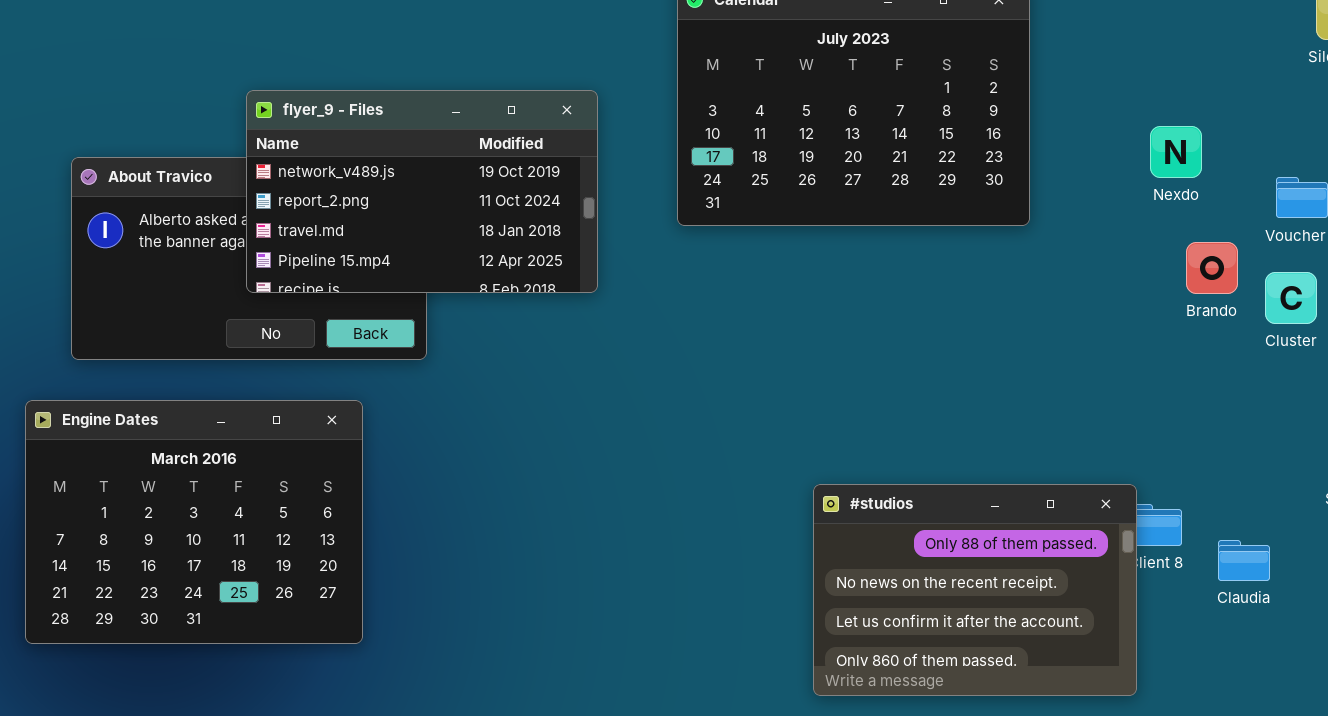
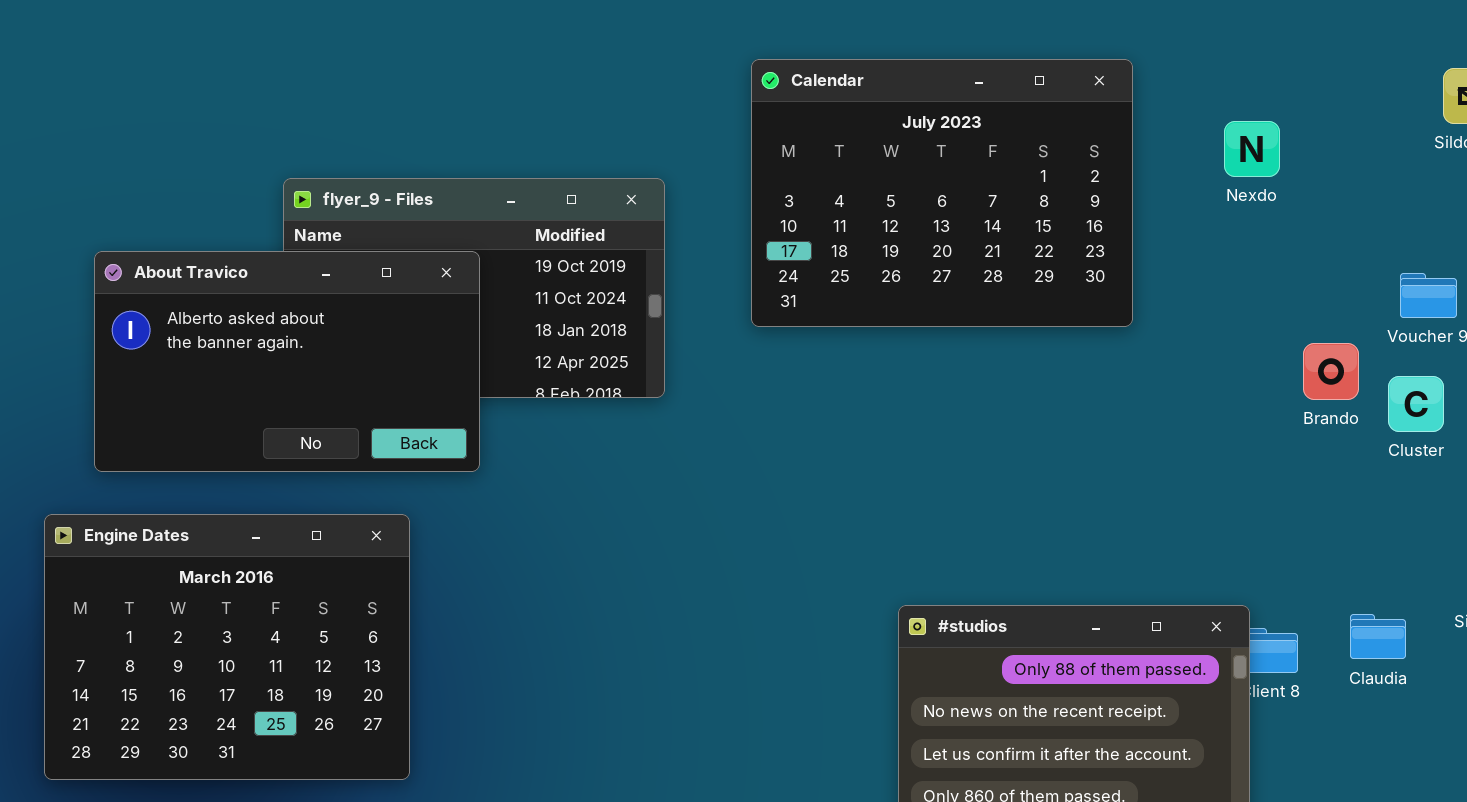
Nexdo: [1150,126,1202,178] -> [1224,121,1280,177], moved
About Travico: [71,157,427,360] -> [94,251,480,472], raised
Claudia: [1218,540,1270,581] -> [1350,614,1406,659], moved

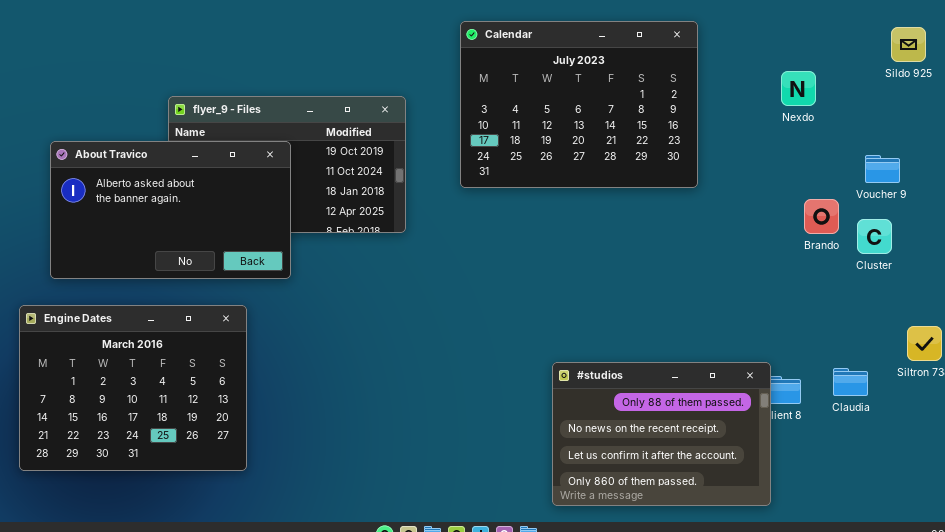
Nexdo: [1224,121,1280,177] -> [781,71,816,106], moved

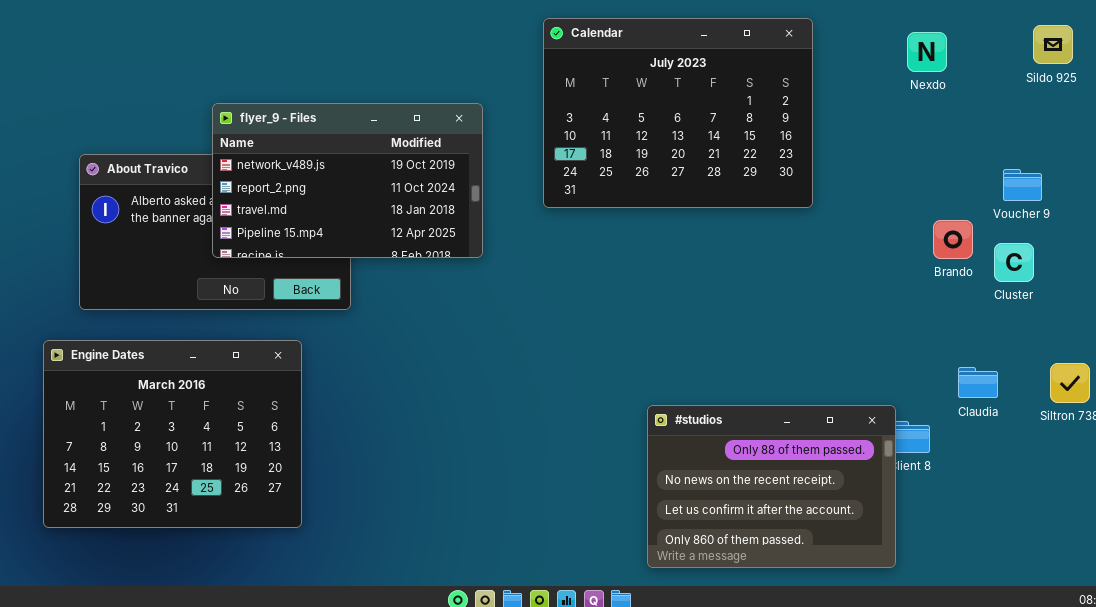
Nexdo: [781,71,816,106] -> [907,32,947,72], moved
flyer_9 - Files: [168,96,406,233] -> [212,103,483,258], raised
Claudia: [833,368,868,396] -> [958,367,998,398], moved

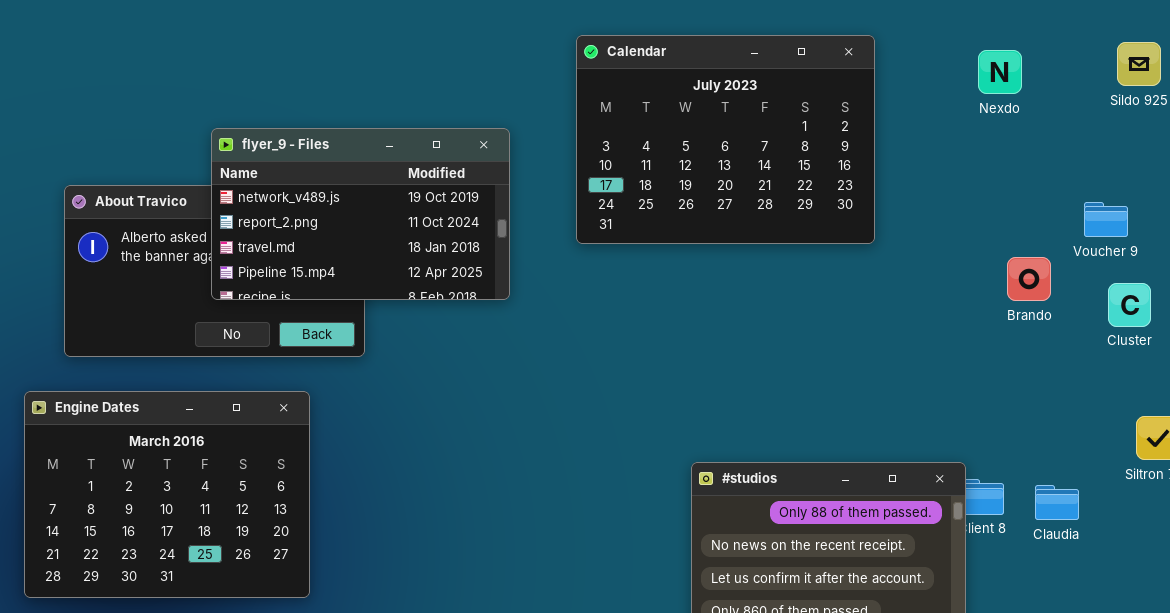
Cluster: [994,243,1034,282] -> [1108,283,1151,327], moved
Claudia: [958,367,998,398] -> [1035,485,1079,520], moved

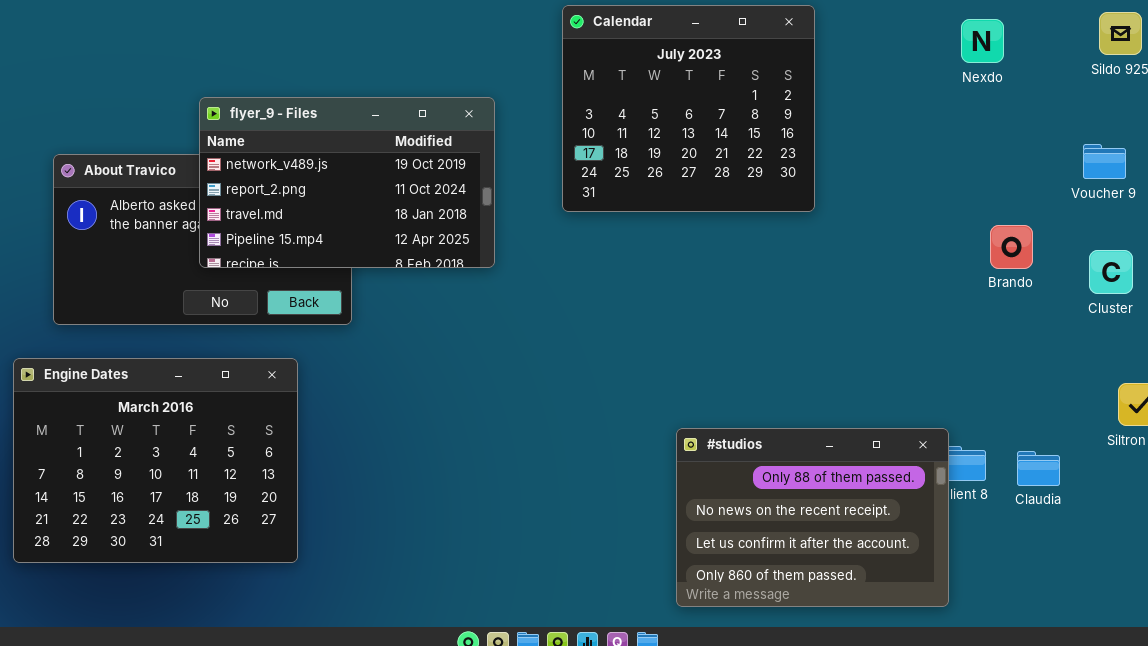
Calendar: [576,35,875,244] -> [562,5,815,212], resized
Voucher 9: [1084,202,1128,237] -> [1083,144,1126,179], moved

